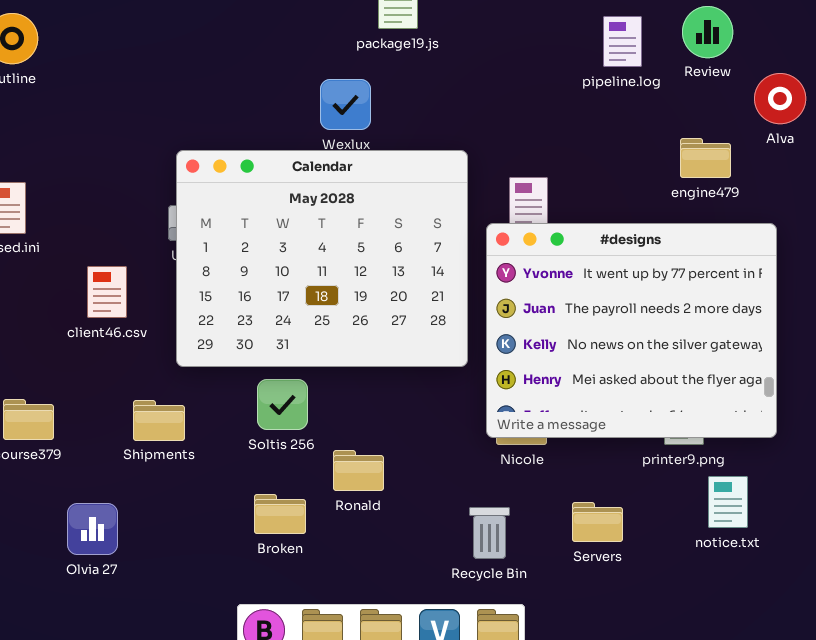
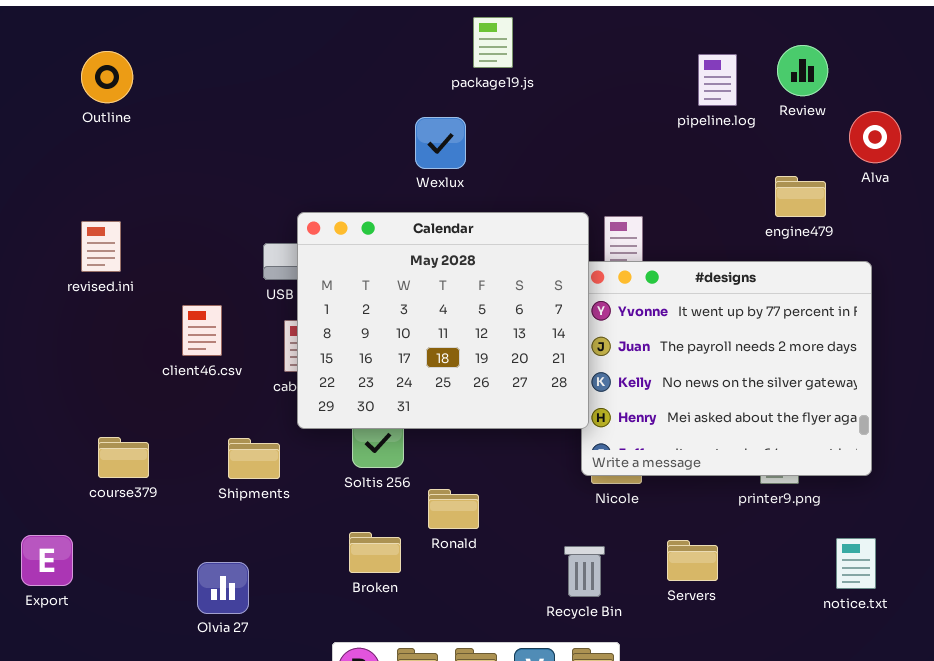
Calendar: [176,150,468,367] -> [297,212,589,429], moved
notice.txt: [708,476,748,528] -> [836,538,876,589], moved
Olvia 27: [67,503,118,555] -> [197,562,249,614], moved

